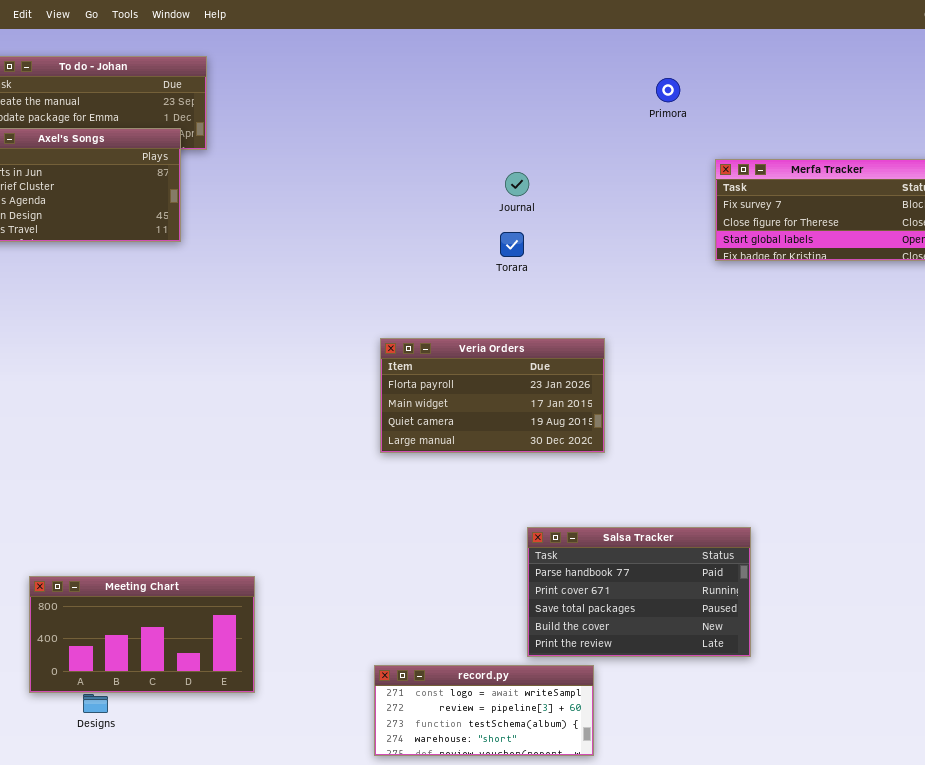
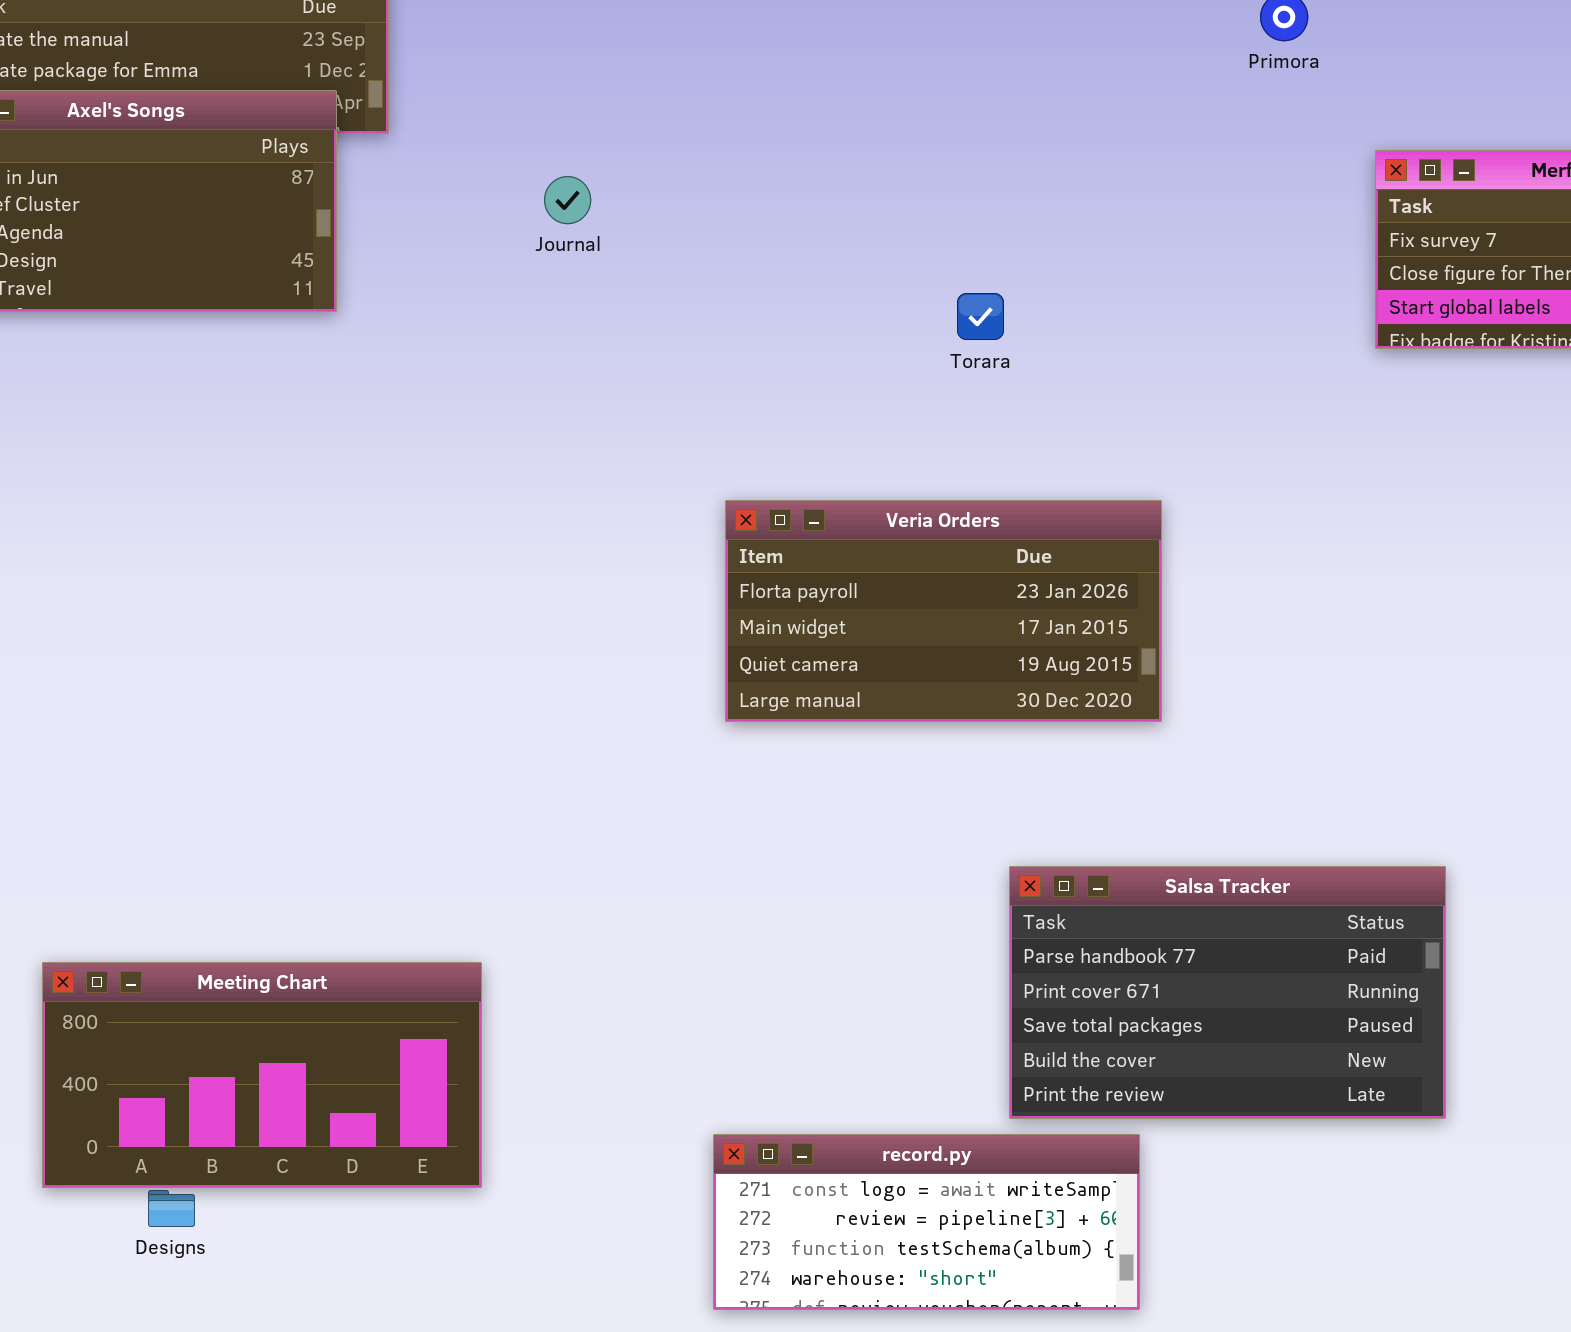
Journal: [505,172,529,196] -> [544,176,591,224], moved

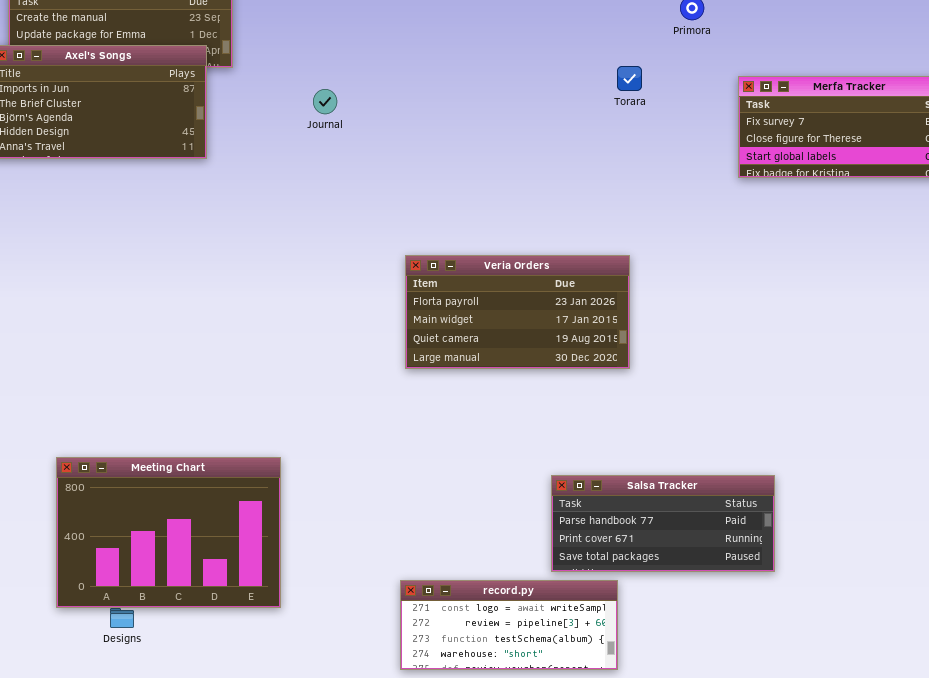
Torara: [957,293,1004,340] -> [617,66,642,91], moved
Salsa Tracker: [1009,866,1446,1119] -> [551,475,775,572], resized
Meeting Chart: [42,962,482,1188] -> [56,457,281,608], resized

